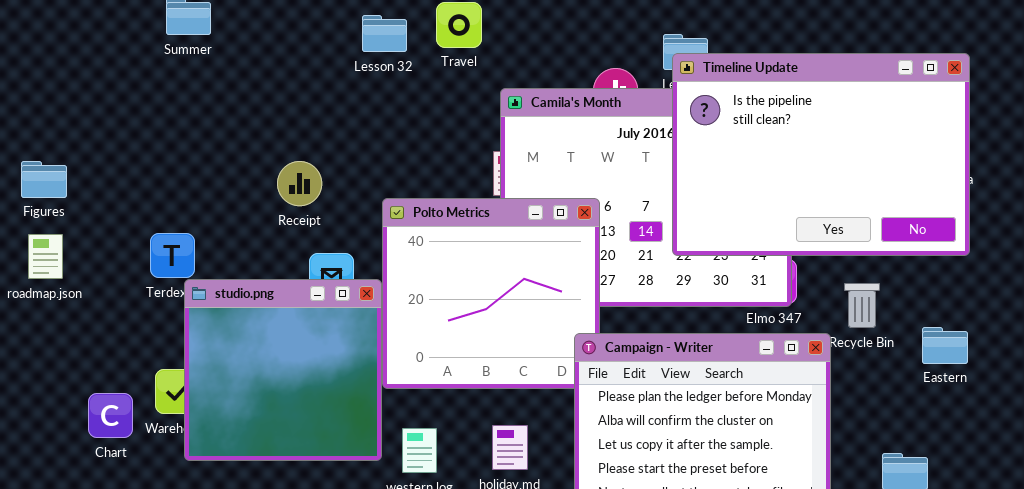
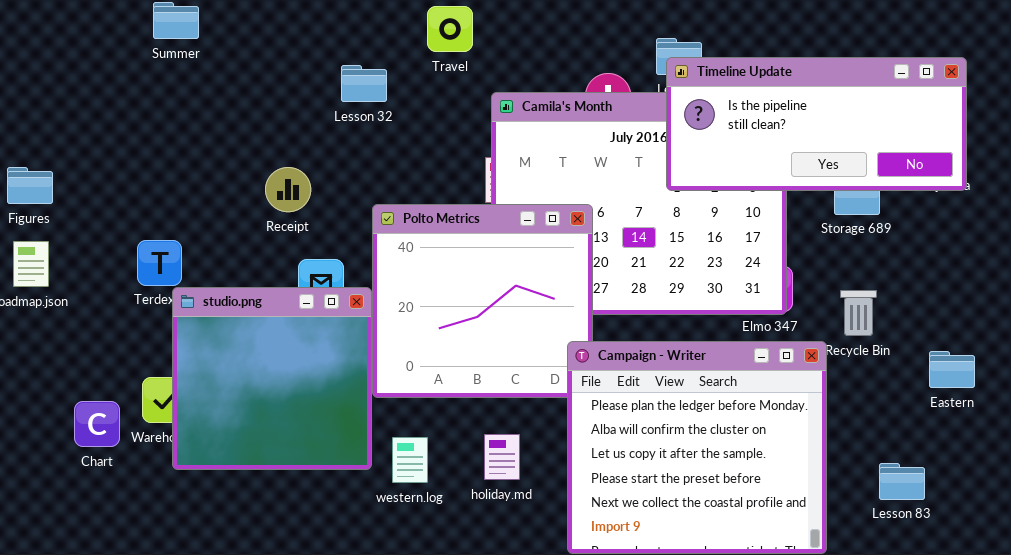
Lesson 32: [362,15,407,52] -> [341,65,387,102], moved
Timeline Update: [672,53,970,256] -> [666,57,967,191], resized
Eastern: [922,327,968,364] -> [929,351,975,388], moved

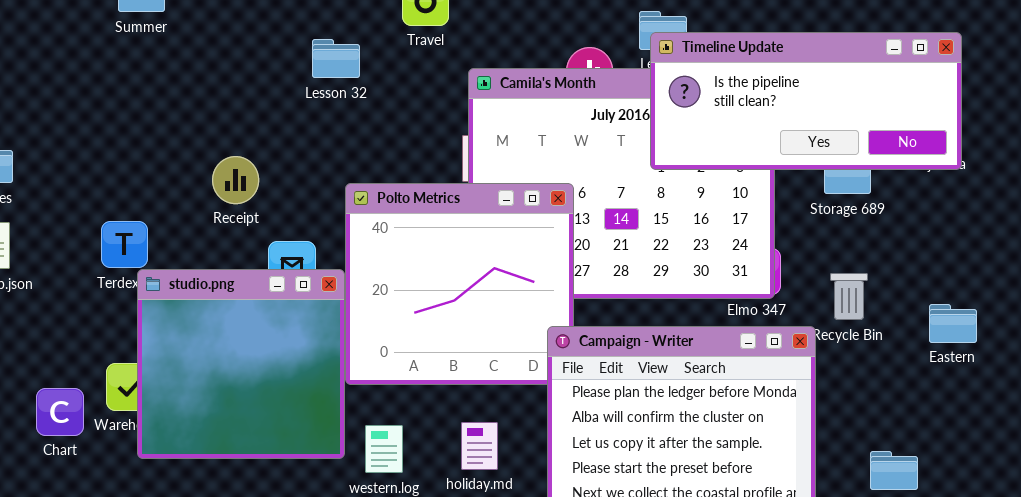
Receipt: [265,167,311,212] -> [212,156,259,204], moved
Eastern: [929,351,975,388] -> [929,304,977,343], moved

